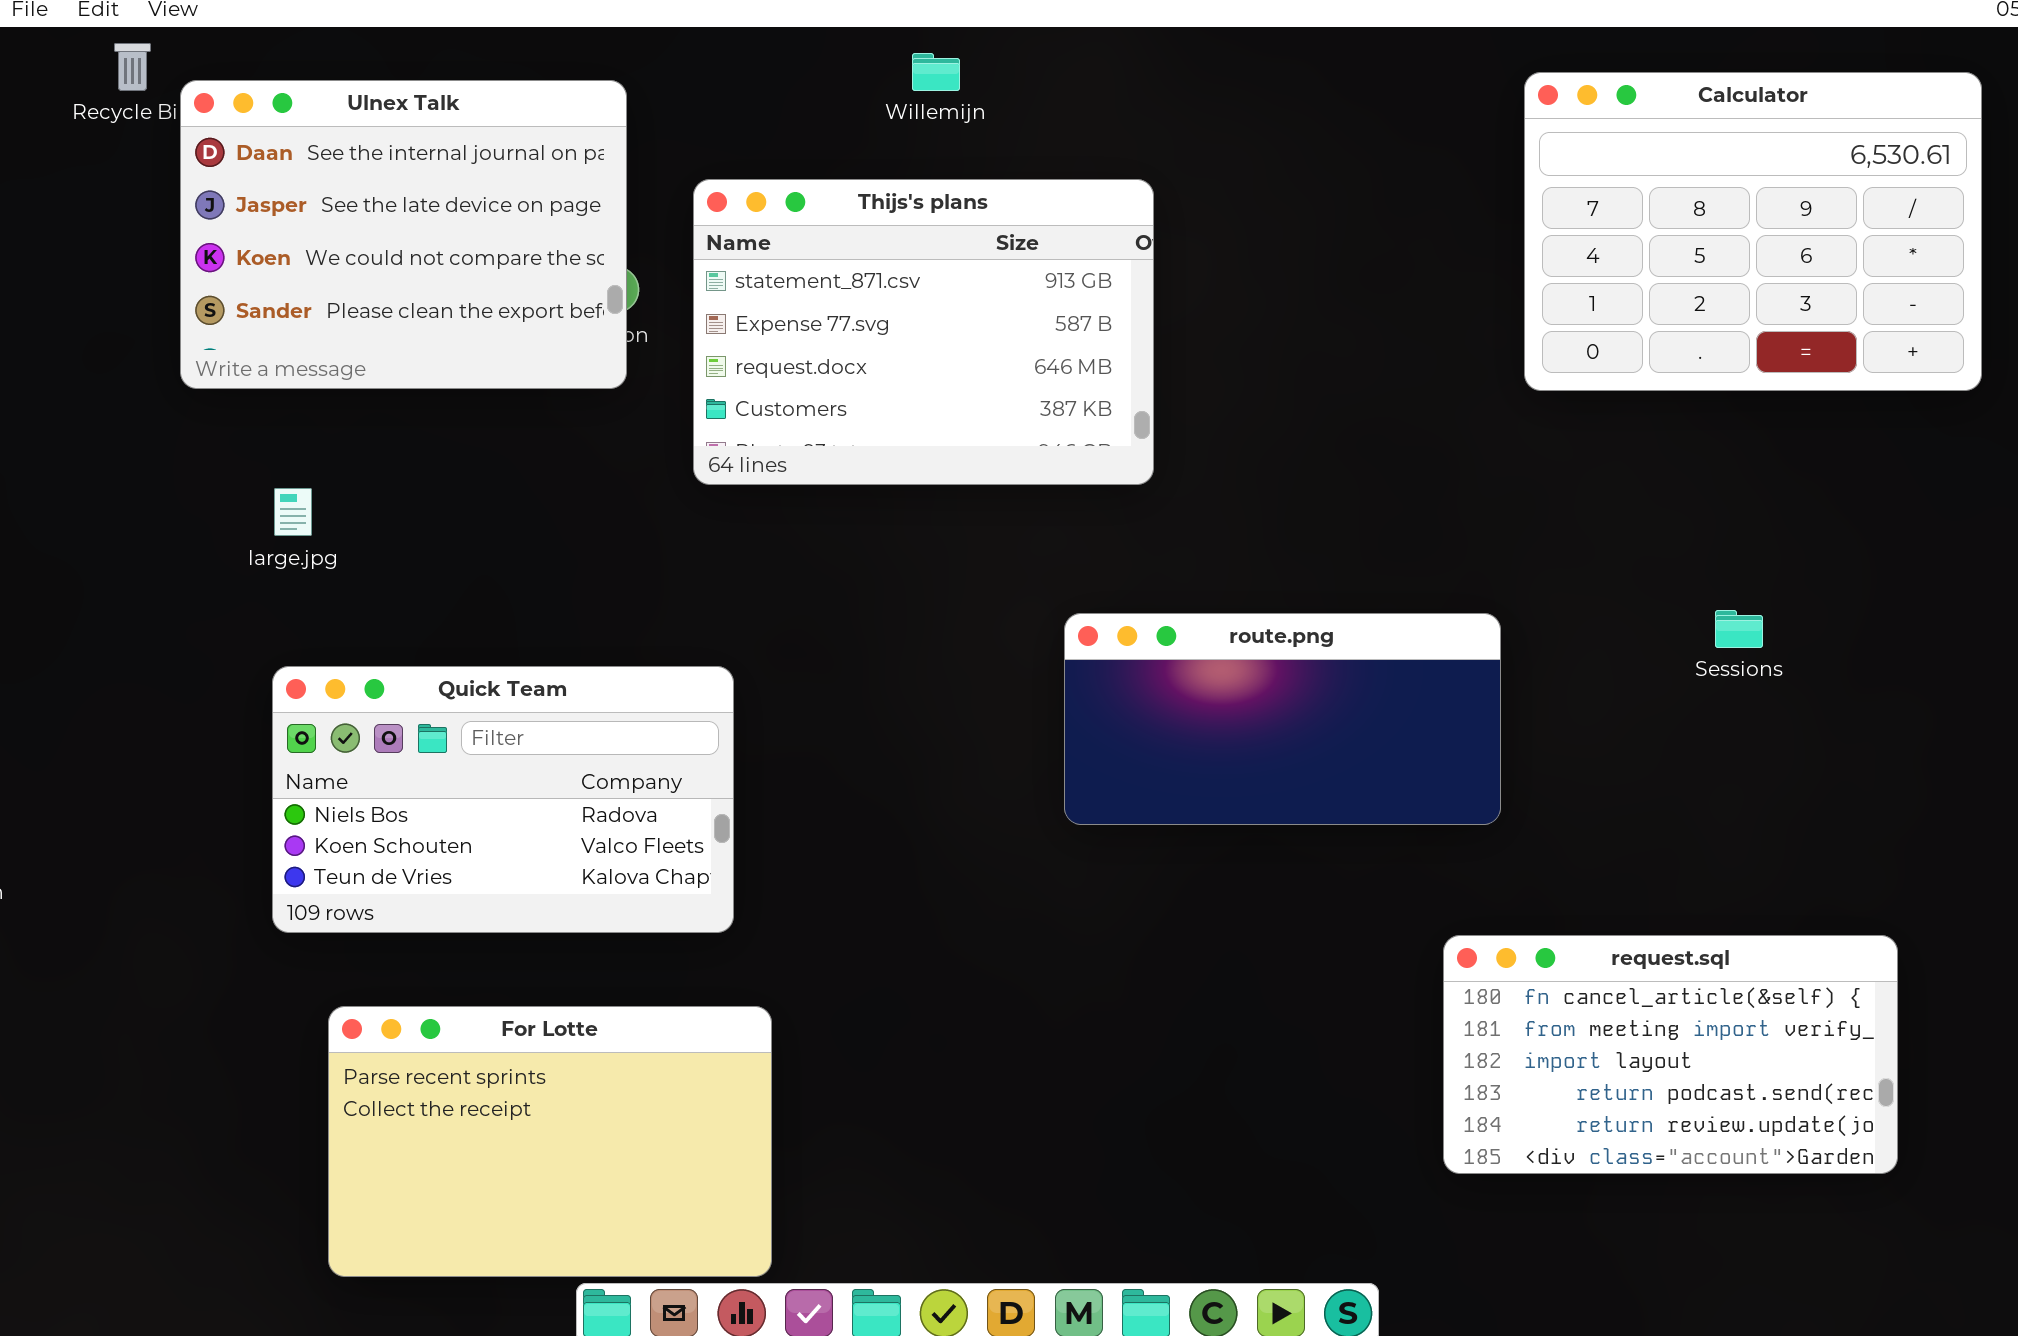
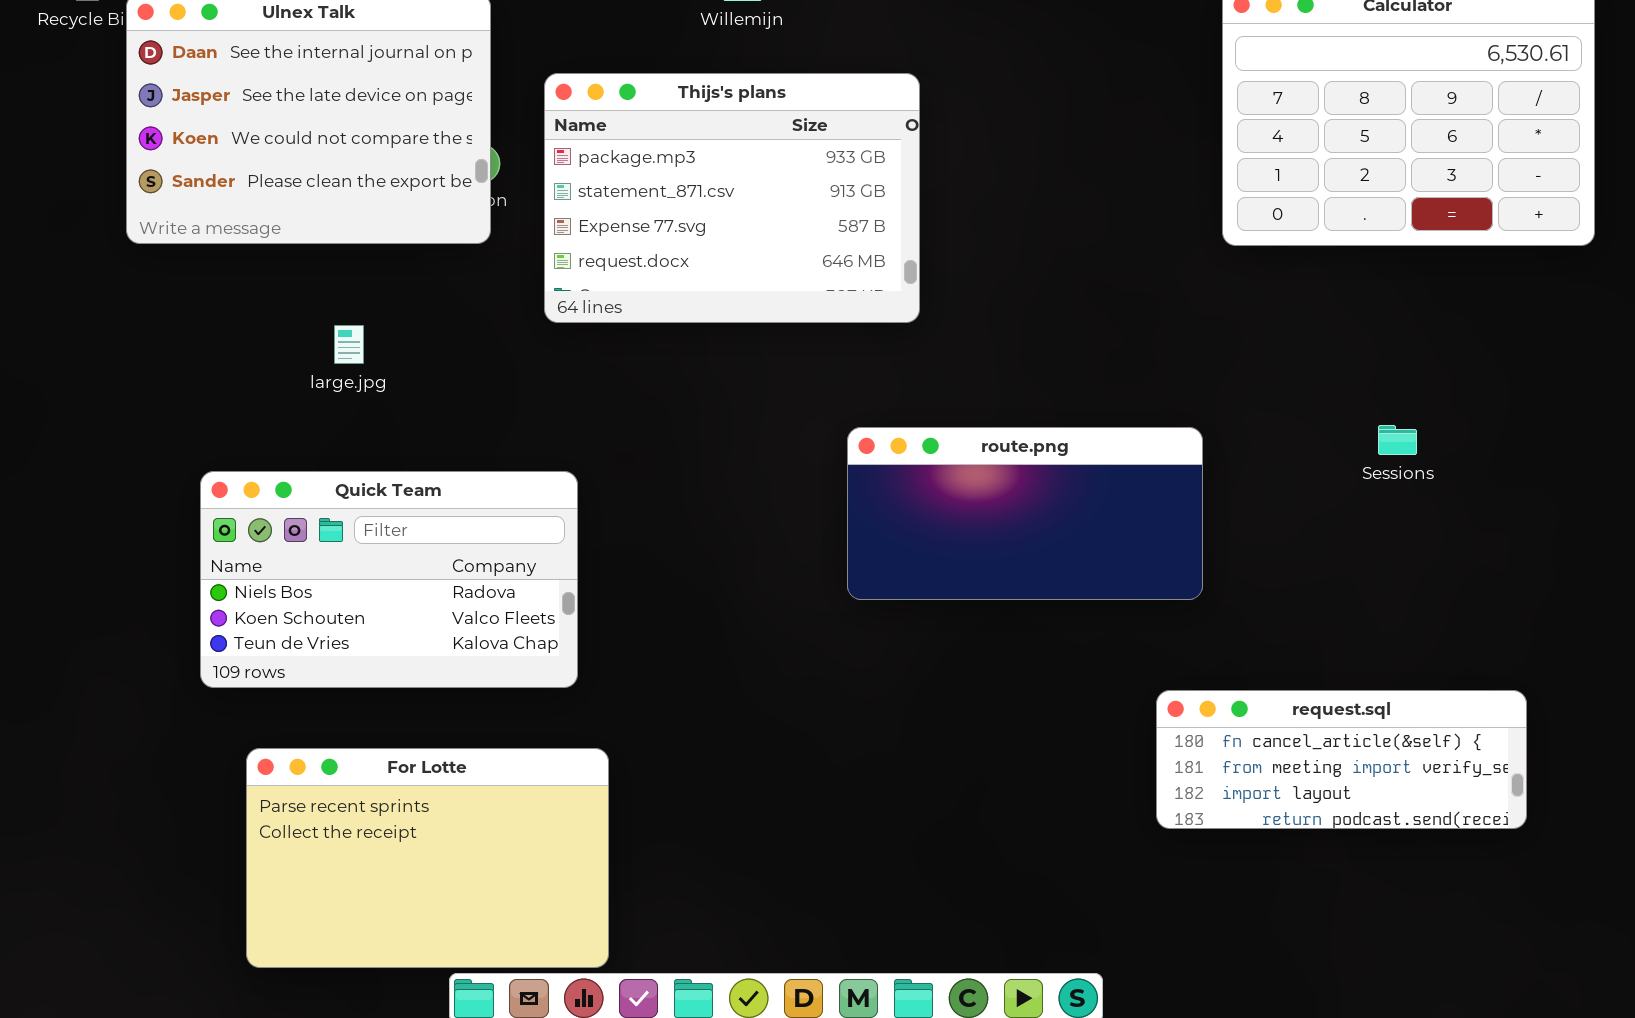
Thijs's plans: [693,179,1154,485] -> [544,73,920,323], scrolled up 1 row
large.jpg: [274,488,312,536] -> [334,325,364,364], moved
request.sql: [1443,935,1898,1174] -> [1156,690,1527,829], resized

